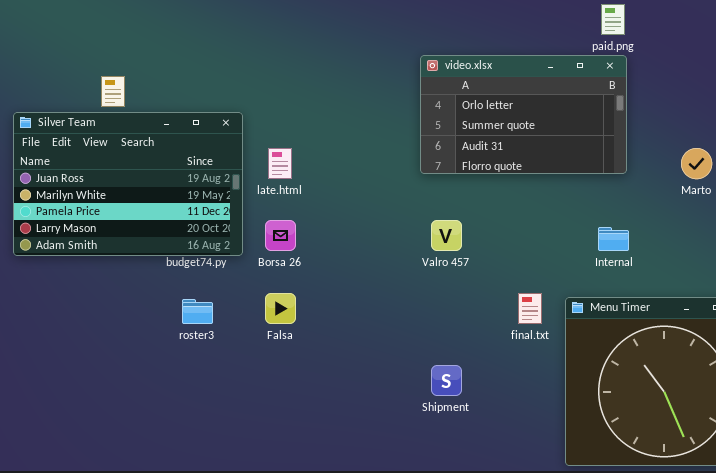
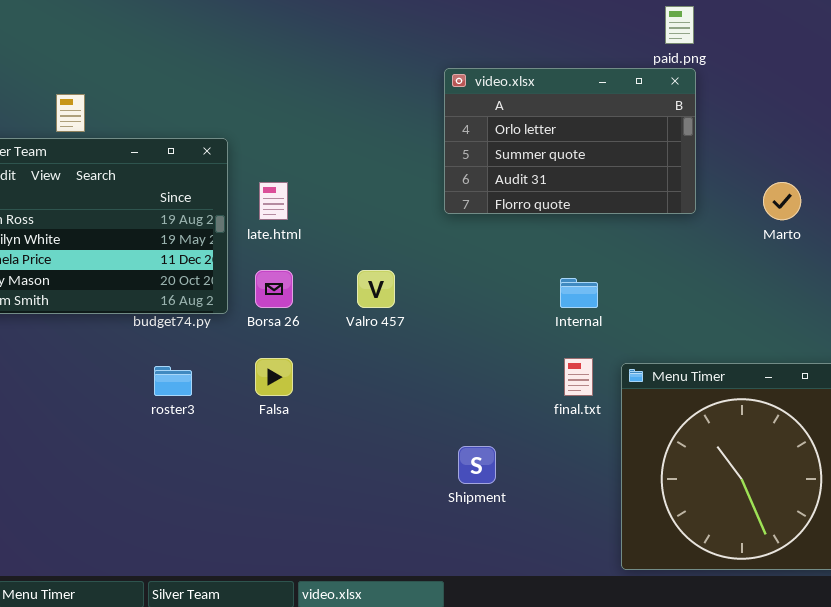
Valro 457: [431,220,462,251] -> [357,270,395,308], moved
Internal: [598,227,629,251] -> [560,278,598,308], moved

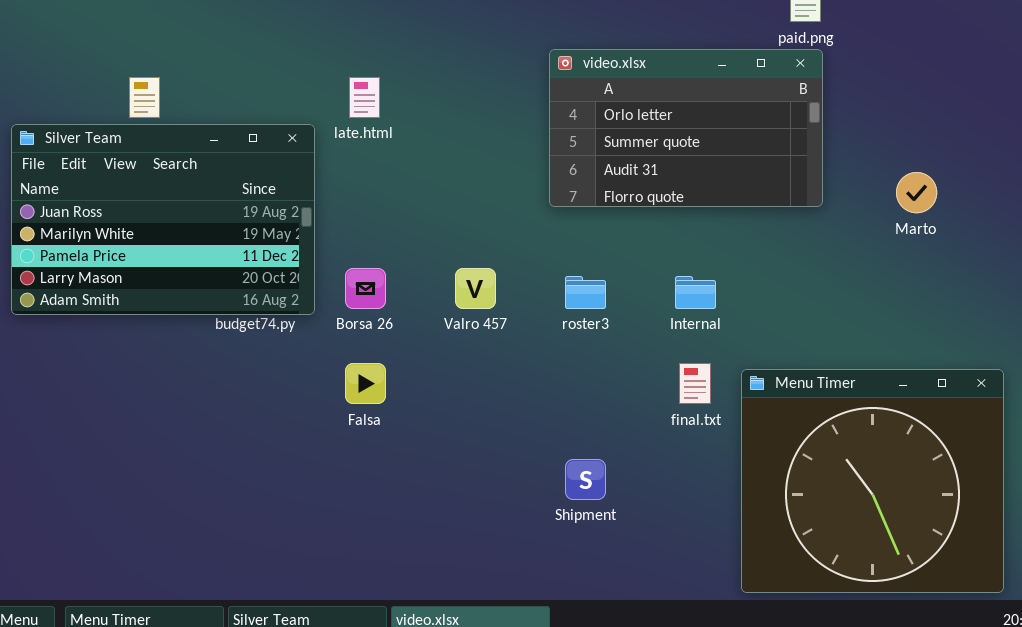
late.html: [259,182,288,220] -> [349,77,380,118], moved
roster3: [154,366,192,396] -> [565,276,606,309], moved

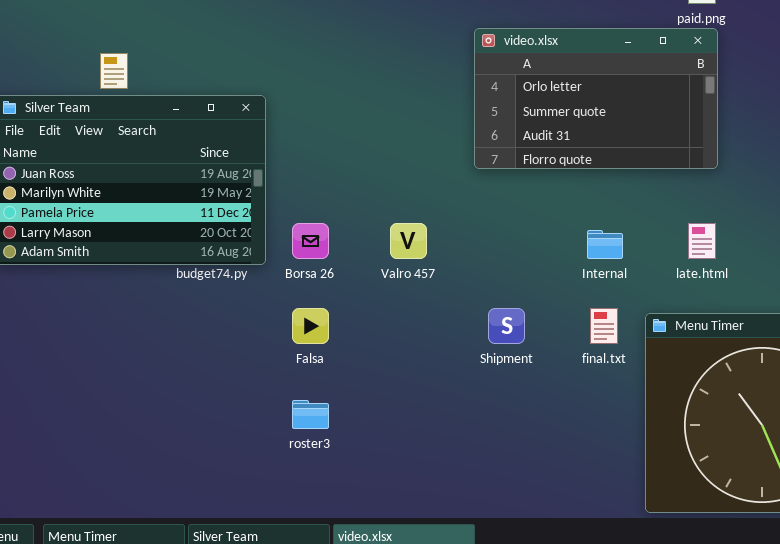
late.html: [349,77,380,118] -> [688,223,716,259], moved
roster3: [565,276,606,309] -> [292,400,329,429], moved
Shipment: [565,459,606,500] -> [488,308,525,344], moved

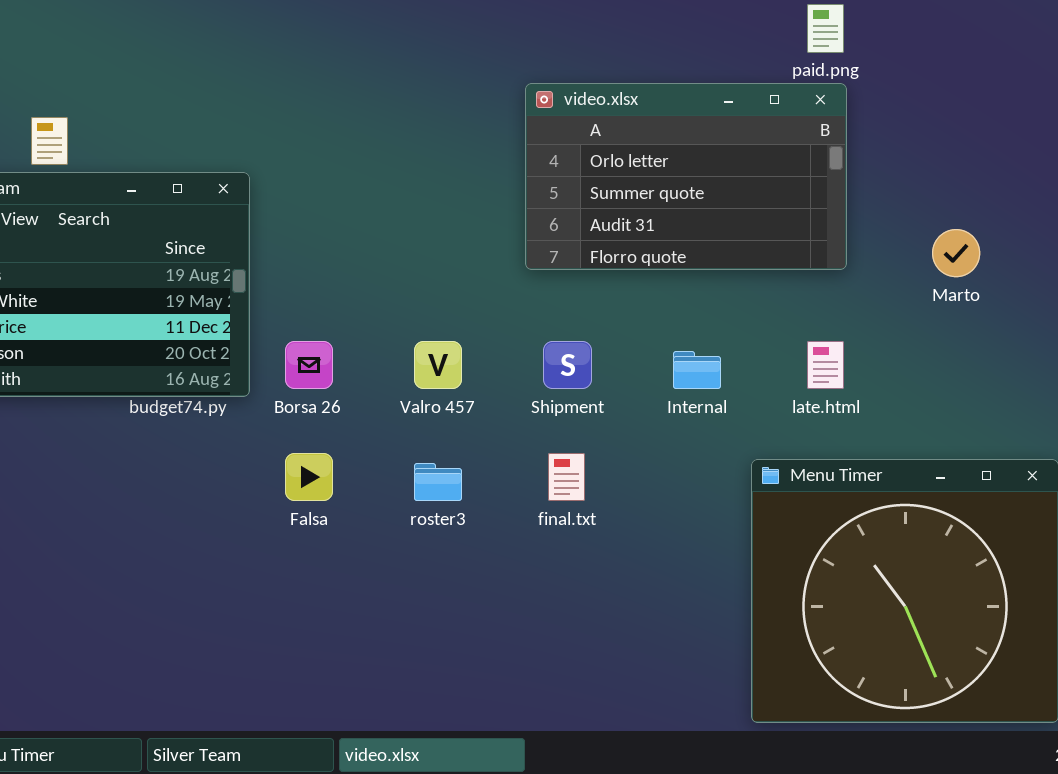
Shipment: [488,308,525,344] -> [543,341,592,389], moved
final.txt: [590,308,618,344] -> [548,453,585,501], moved
roster3: [292,400,329,429] -> [414,463,462,501], moved

